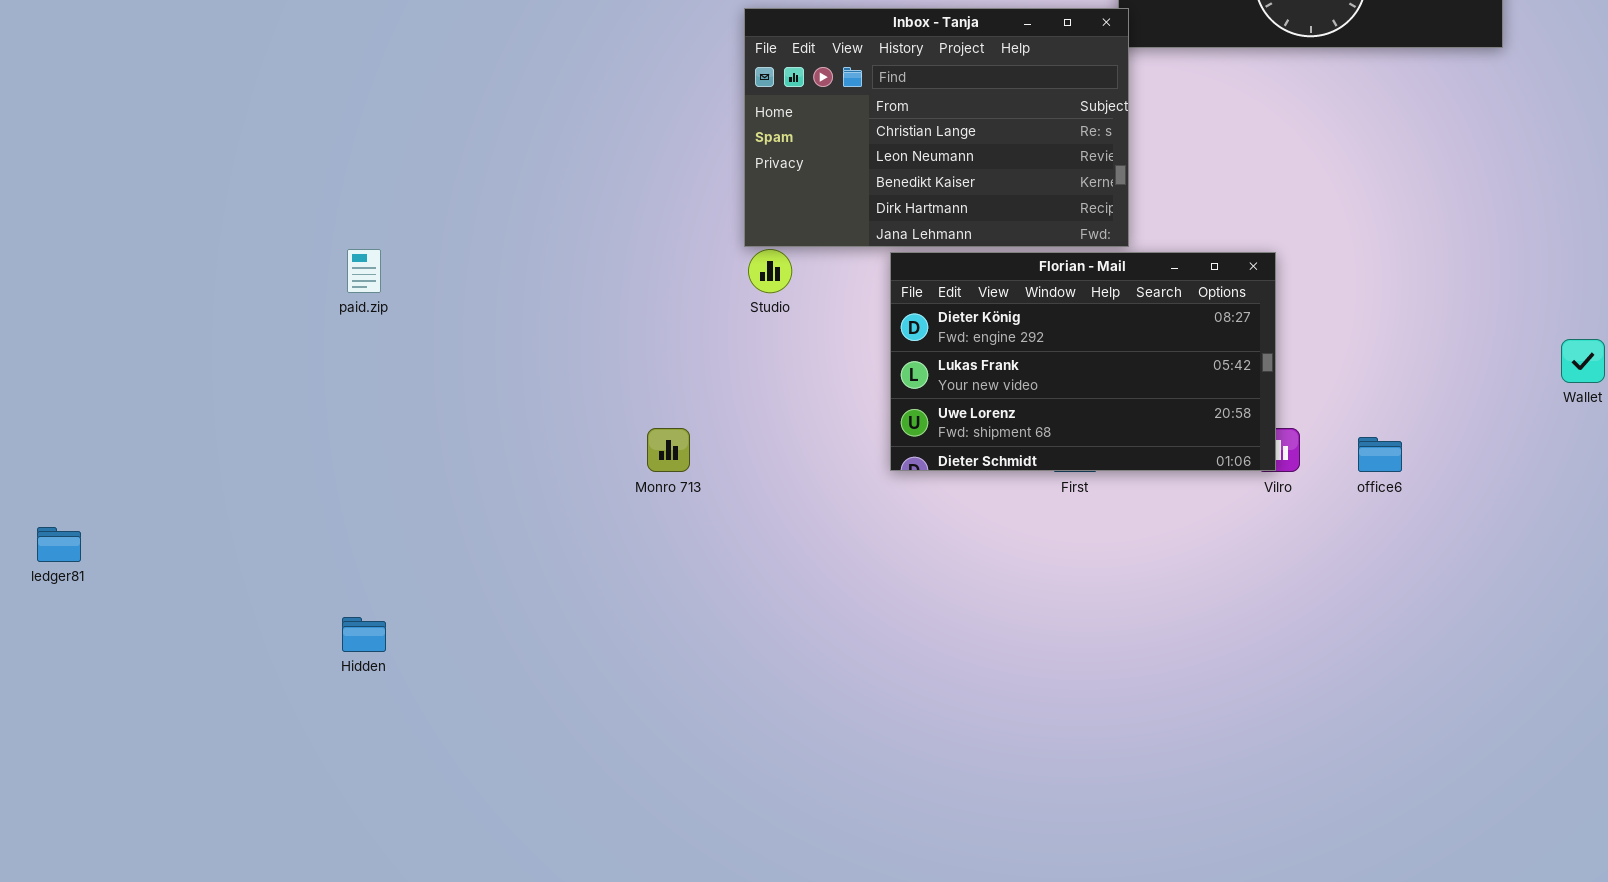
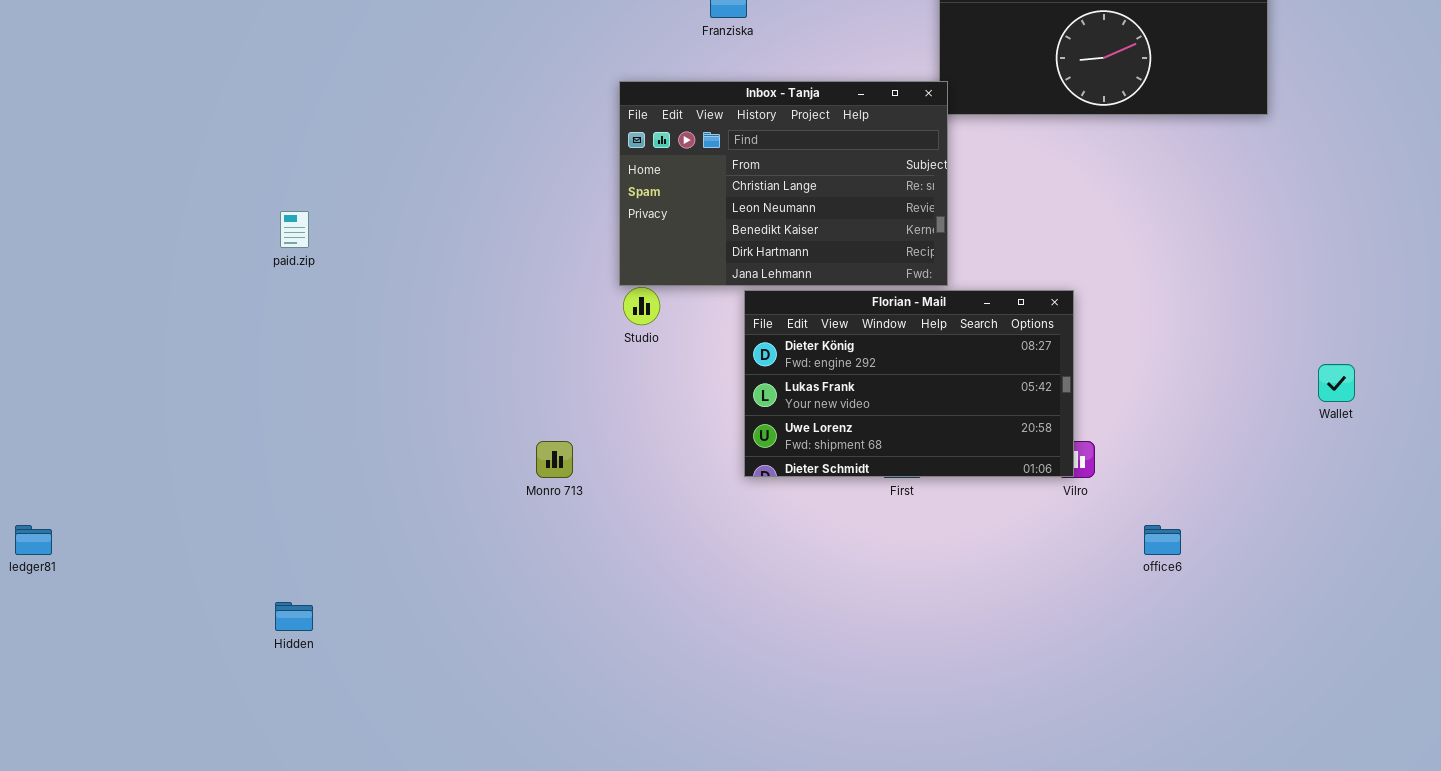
paid.zip: [347,249,381,293] -> [280,211,309,248], moved
office6: [1358,437,1402,472] -> [1144,525,1181,555], moved

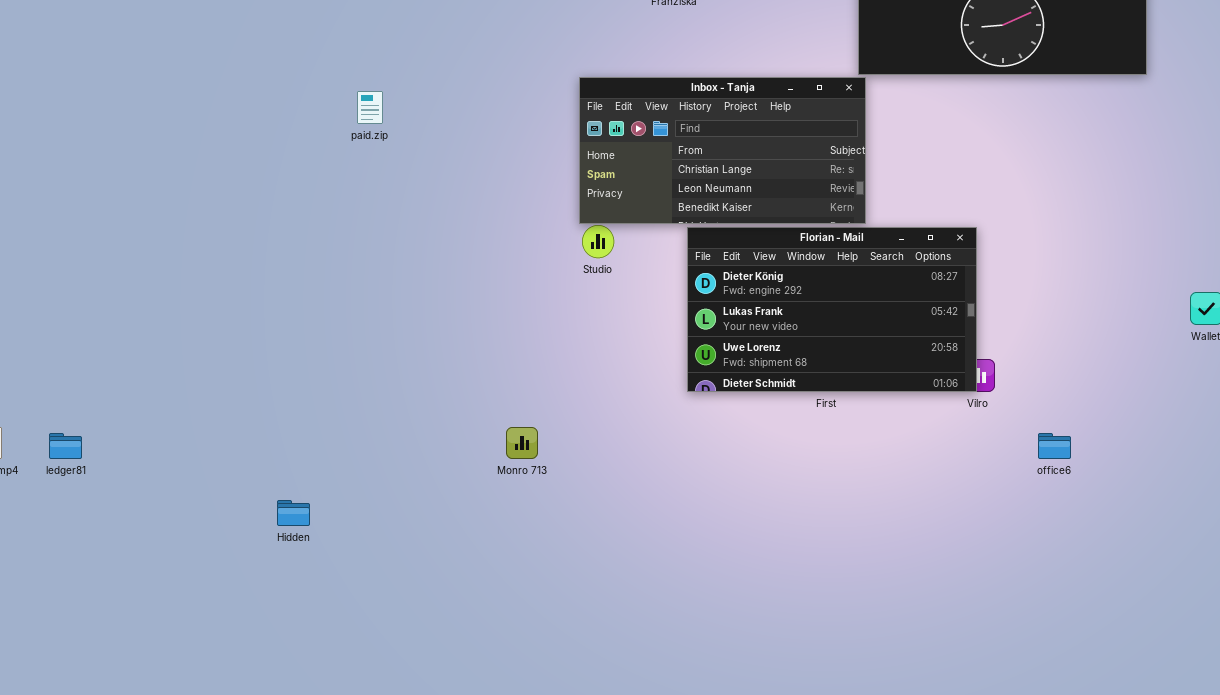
Inbox - Tanja: [619,81,948,286] -> [579,77,866,224], resized
paid.zip: [280,211,309,248] -> [357,91,383,124], moved
Monro 713: [536,441,573,478] -> [506,427,538,459], moved

